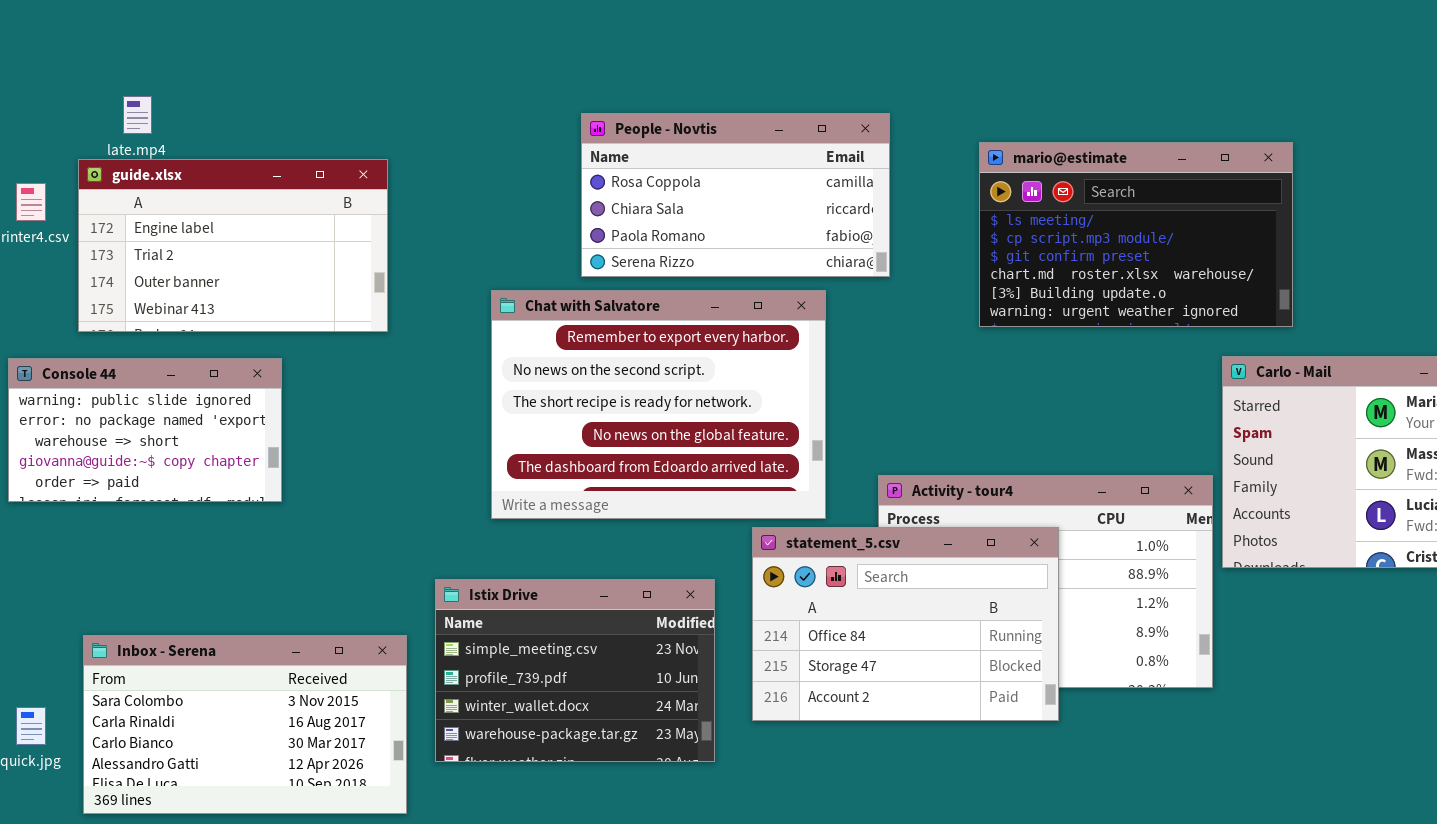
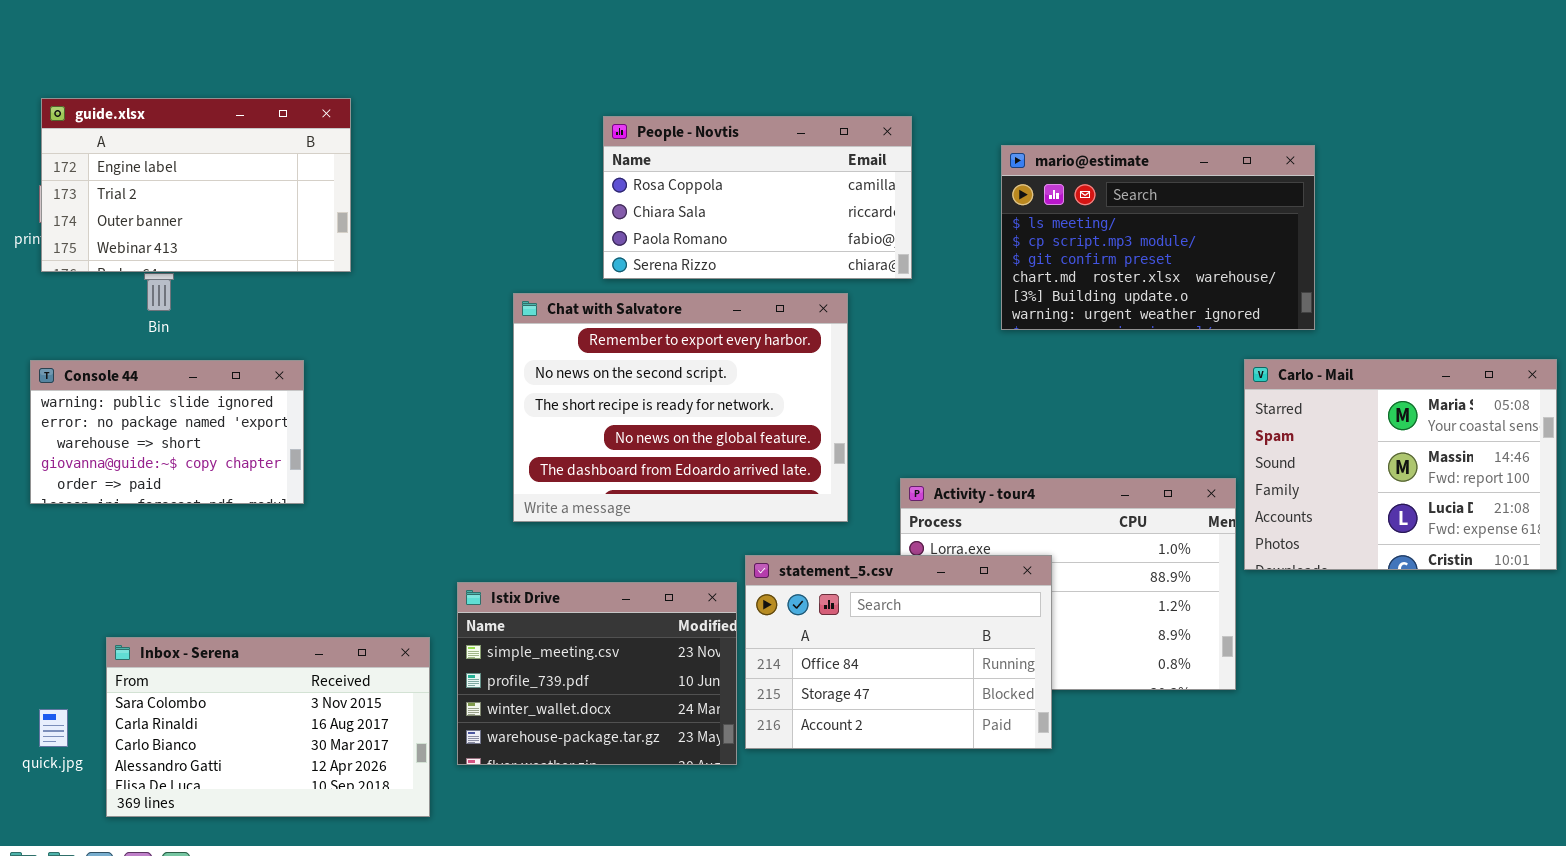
guide.xlsx: [78,159,388,332] -> [41,98,351,272], moved
statement_5.csv: [752,527,1059,721] -> [745,555,1052,749], moved

